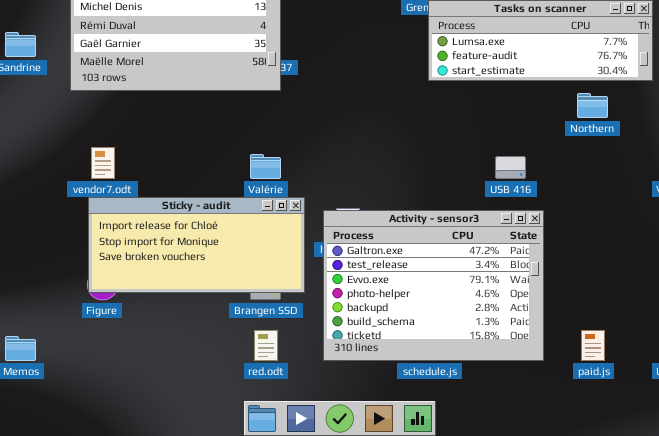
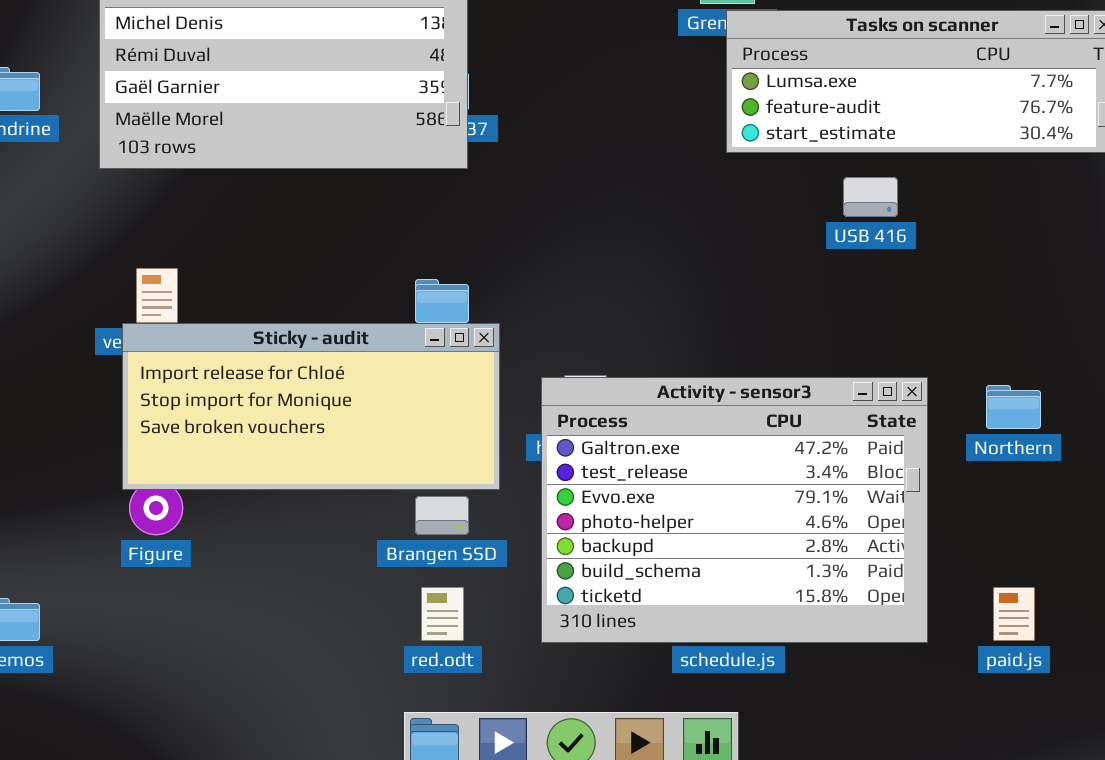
Northern: [577,93,608,118] -> [986,385,1041,429], moved
USB 416: [495,156,526,179] -> [843,177,898,217], moved
Sticky - audit: [88,197,305,293] -> [122,323,500,490], moved

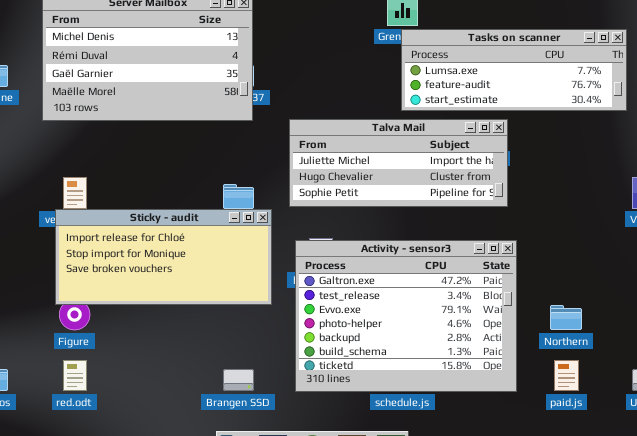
Talva Mail: none -> [289,119,508,207], opened
Northern: [986,385,1041,429] -> [550,305,582,330], moved
Brangen SSD: [415,496,469,535] -> [223,369,254,391], moved
red.odt: [421,587,464,641] -> [63,360,87,391], moved

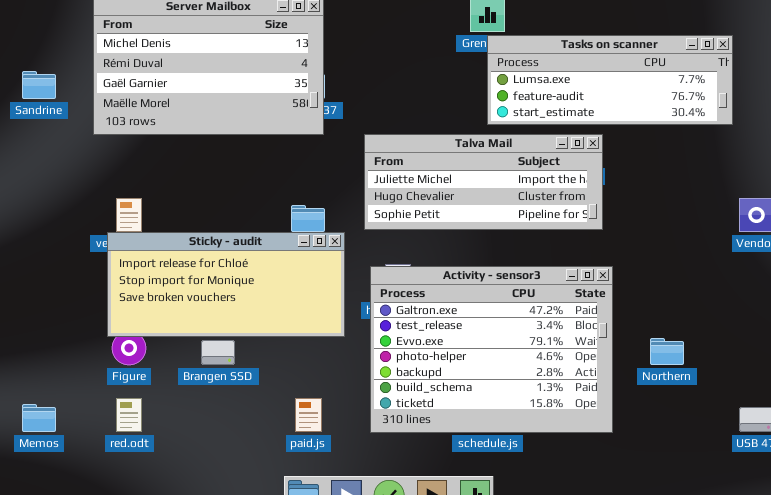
paid.js: [554,360,579,391] -> [295,398,322,432], moved
Brangen SSD: [223,369,254,391] -> [201,340,235,365], moved

